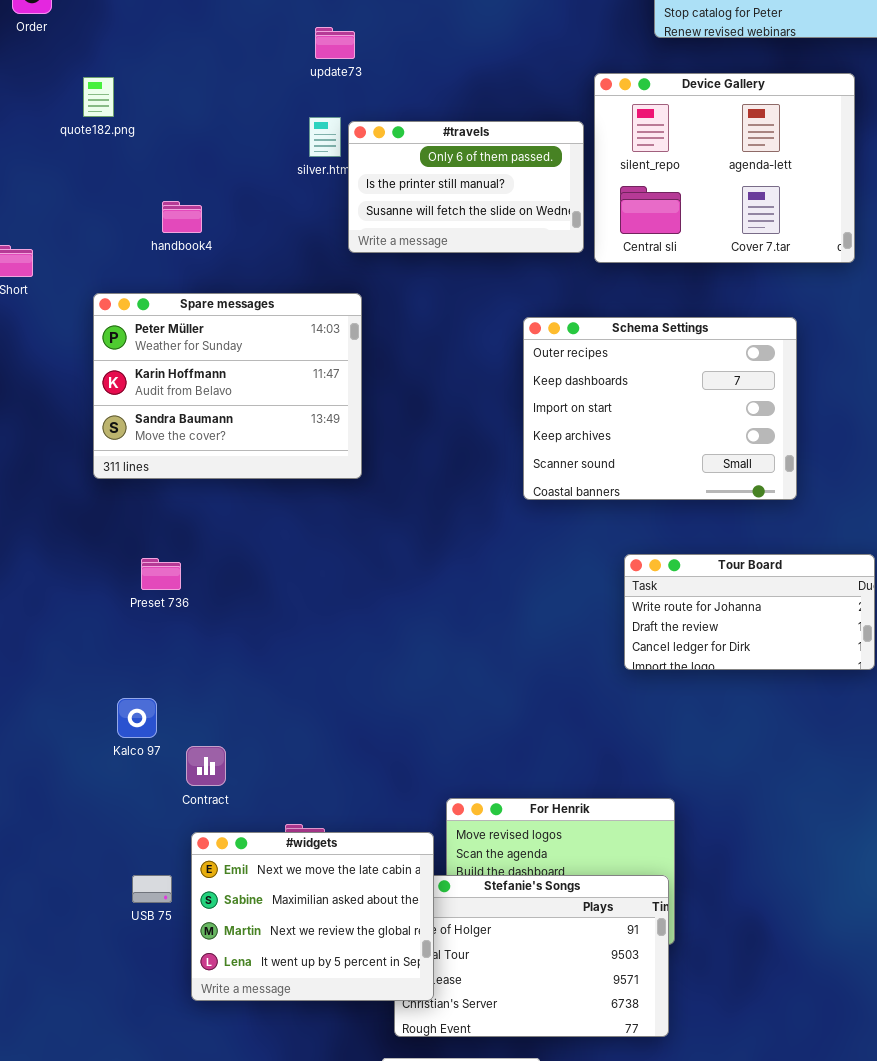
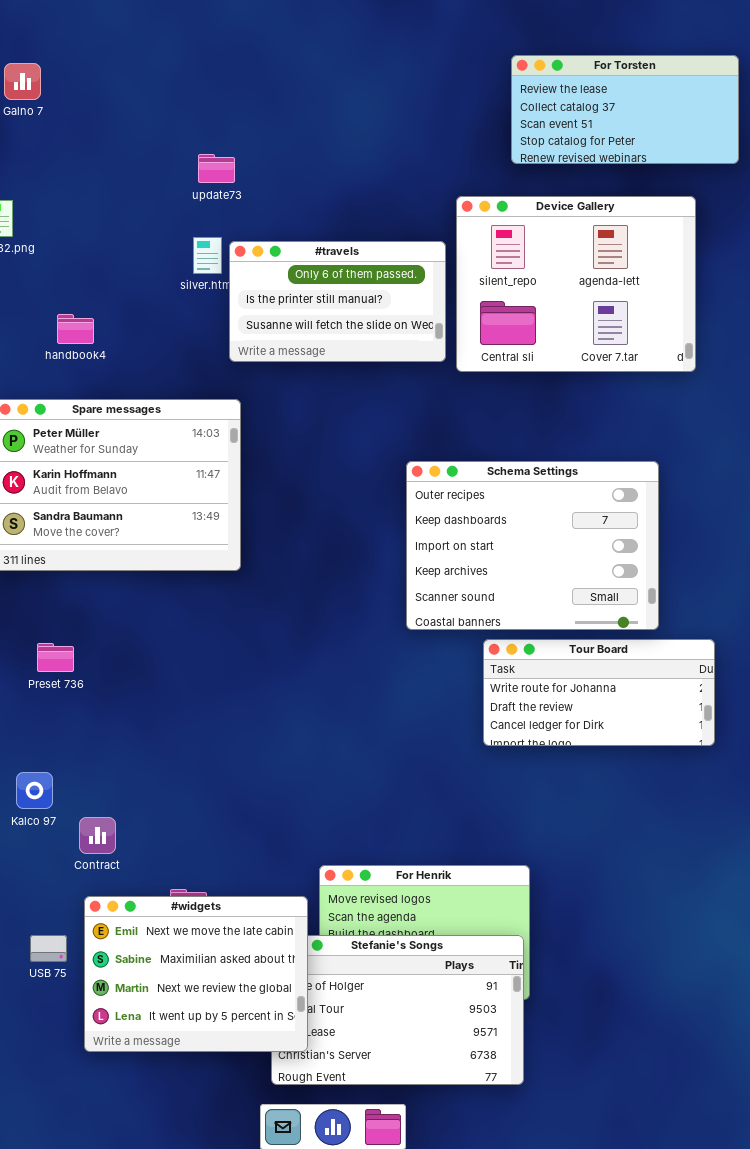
Schema Settings: [523,317,797,500] -> [406,461,659,630], moved

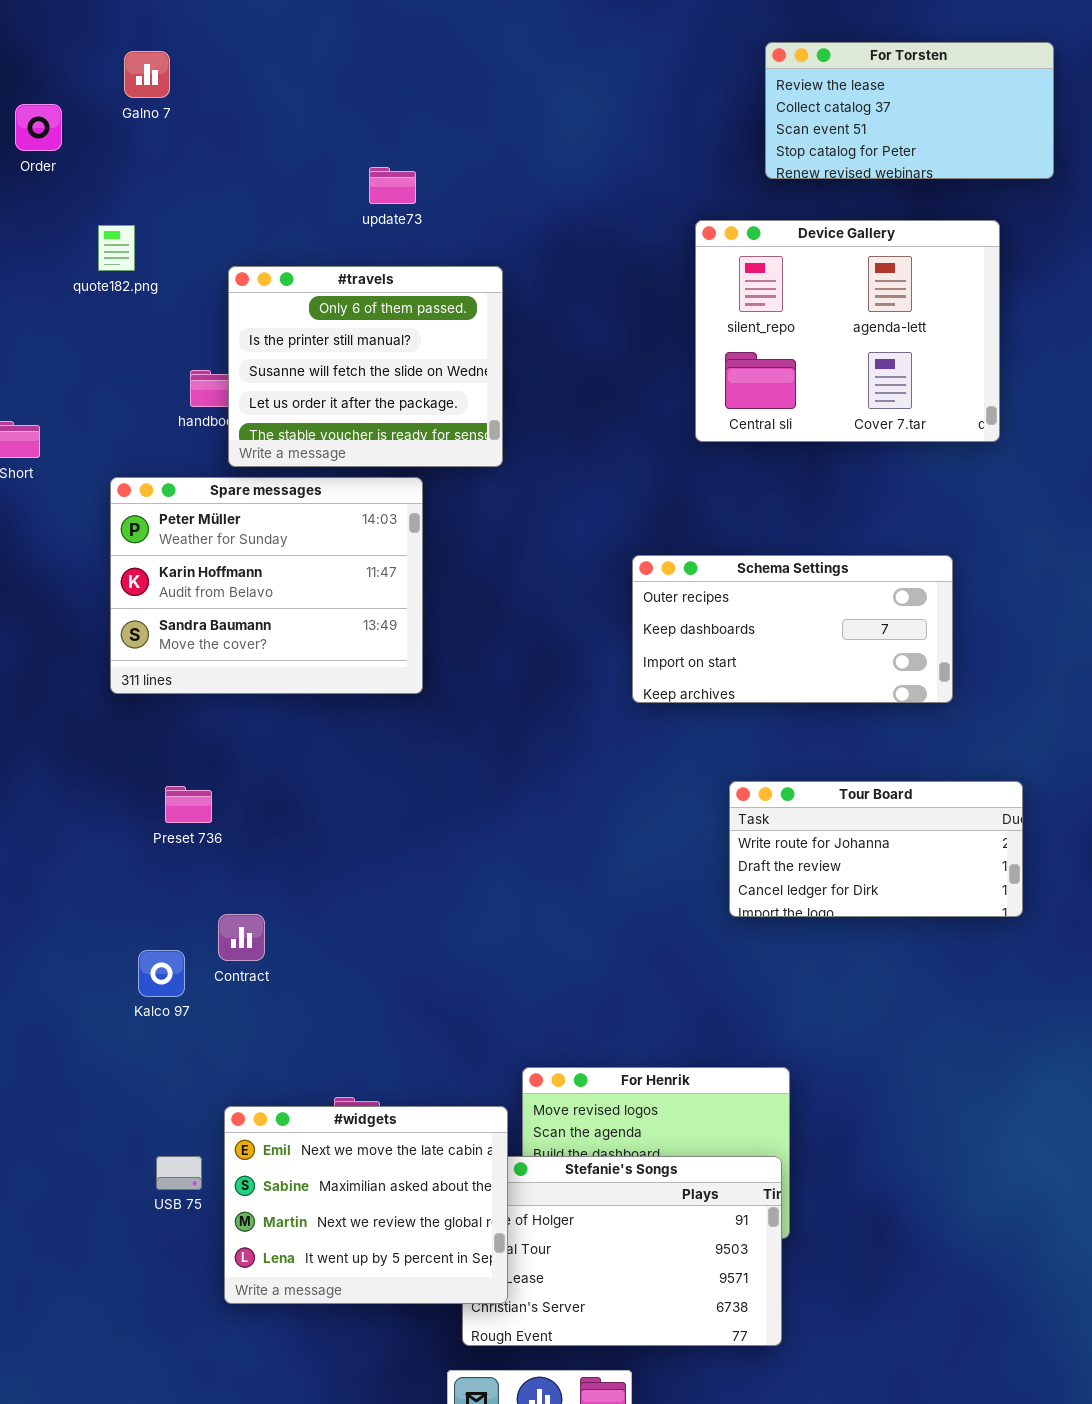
#travels: [229,241,446,362] -> [228,266,503,467], moved, resized
Schema Settings: [406,461,659,630] -> [632,555,953,703], resized
Contract: [79,817,116,854] -> [218,914,265,961], moved

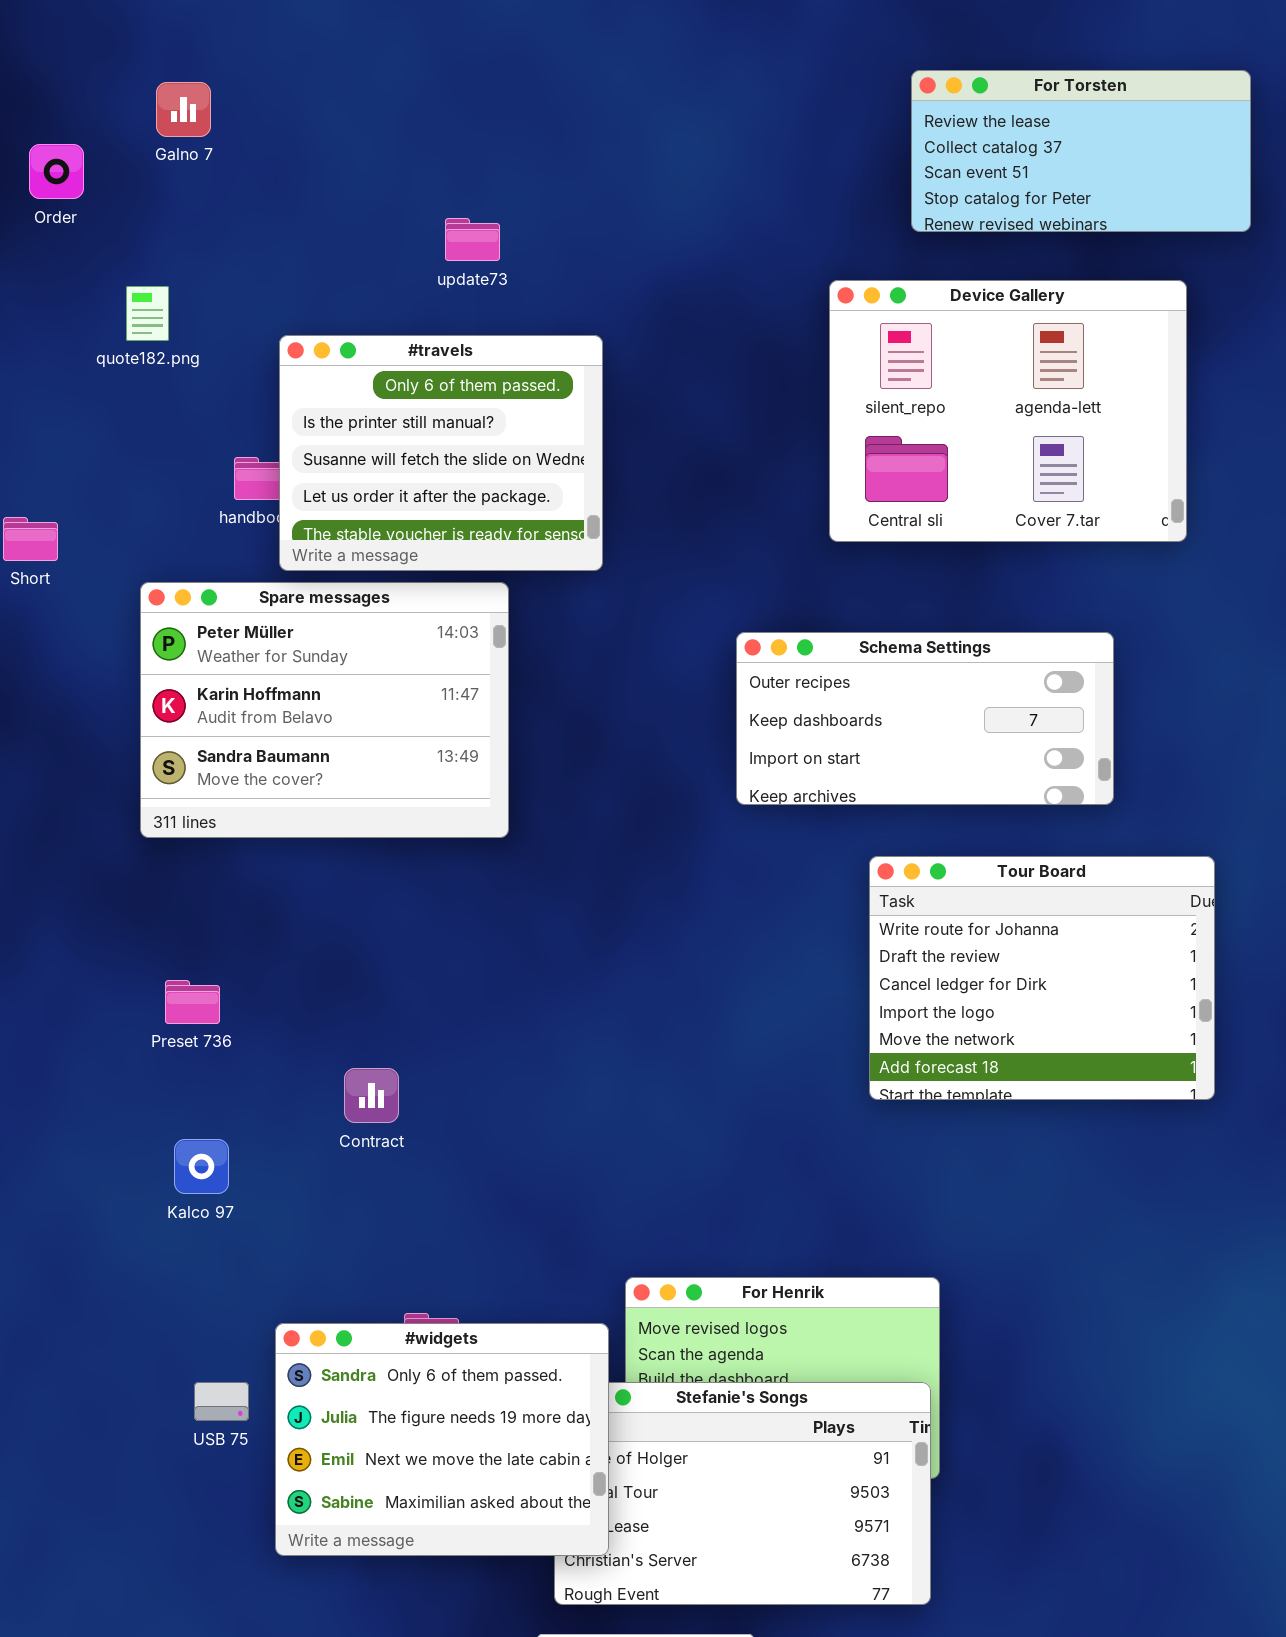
Schema Settings: [632,555,953,703] -> [736,632,1114,805], moved
Tour Board: [729,781,1023,917] -> [869,856,1215,1100], resized
Preset 736: [165,786,212,823] -> [165,980,220,1024], moved
Contract: [218,914,265,961] -> [344,1068,399,1123], moved
#widgets: [224,1106,508,1304] -> [275,1323,609,1556], scrolled up 2 rows

